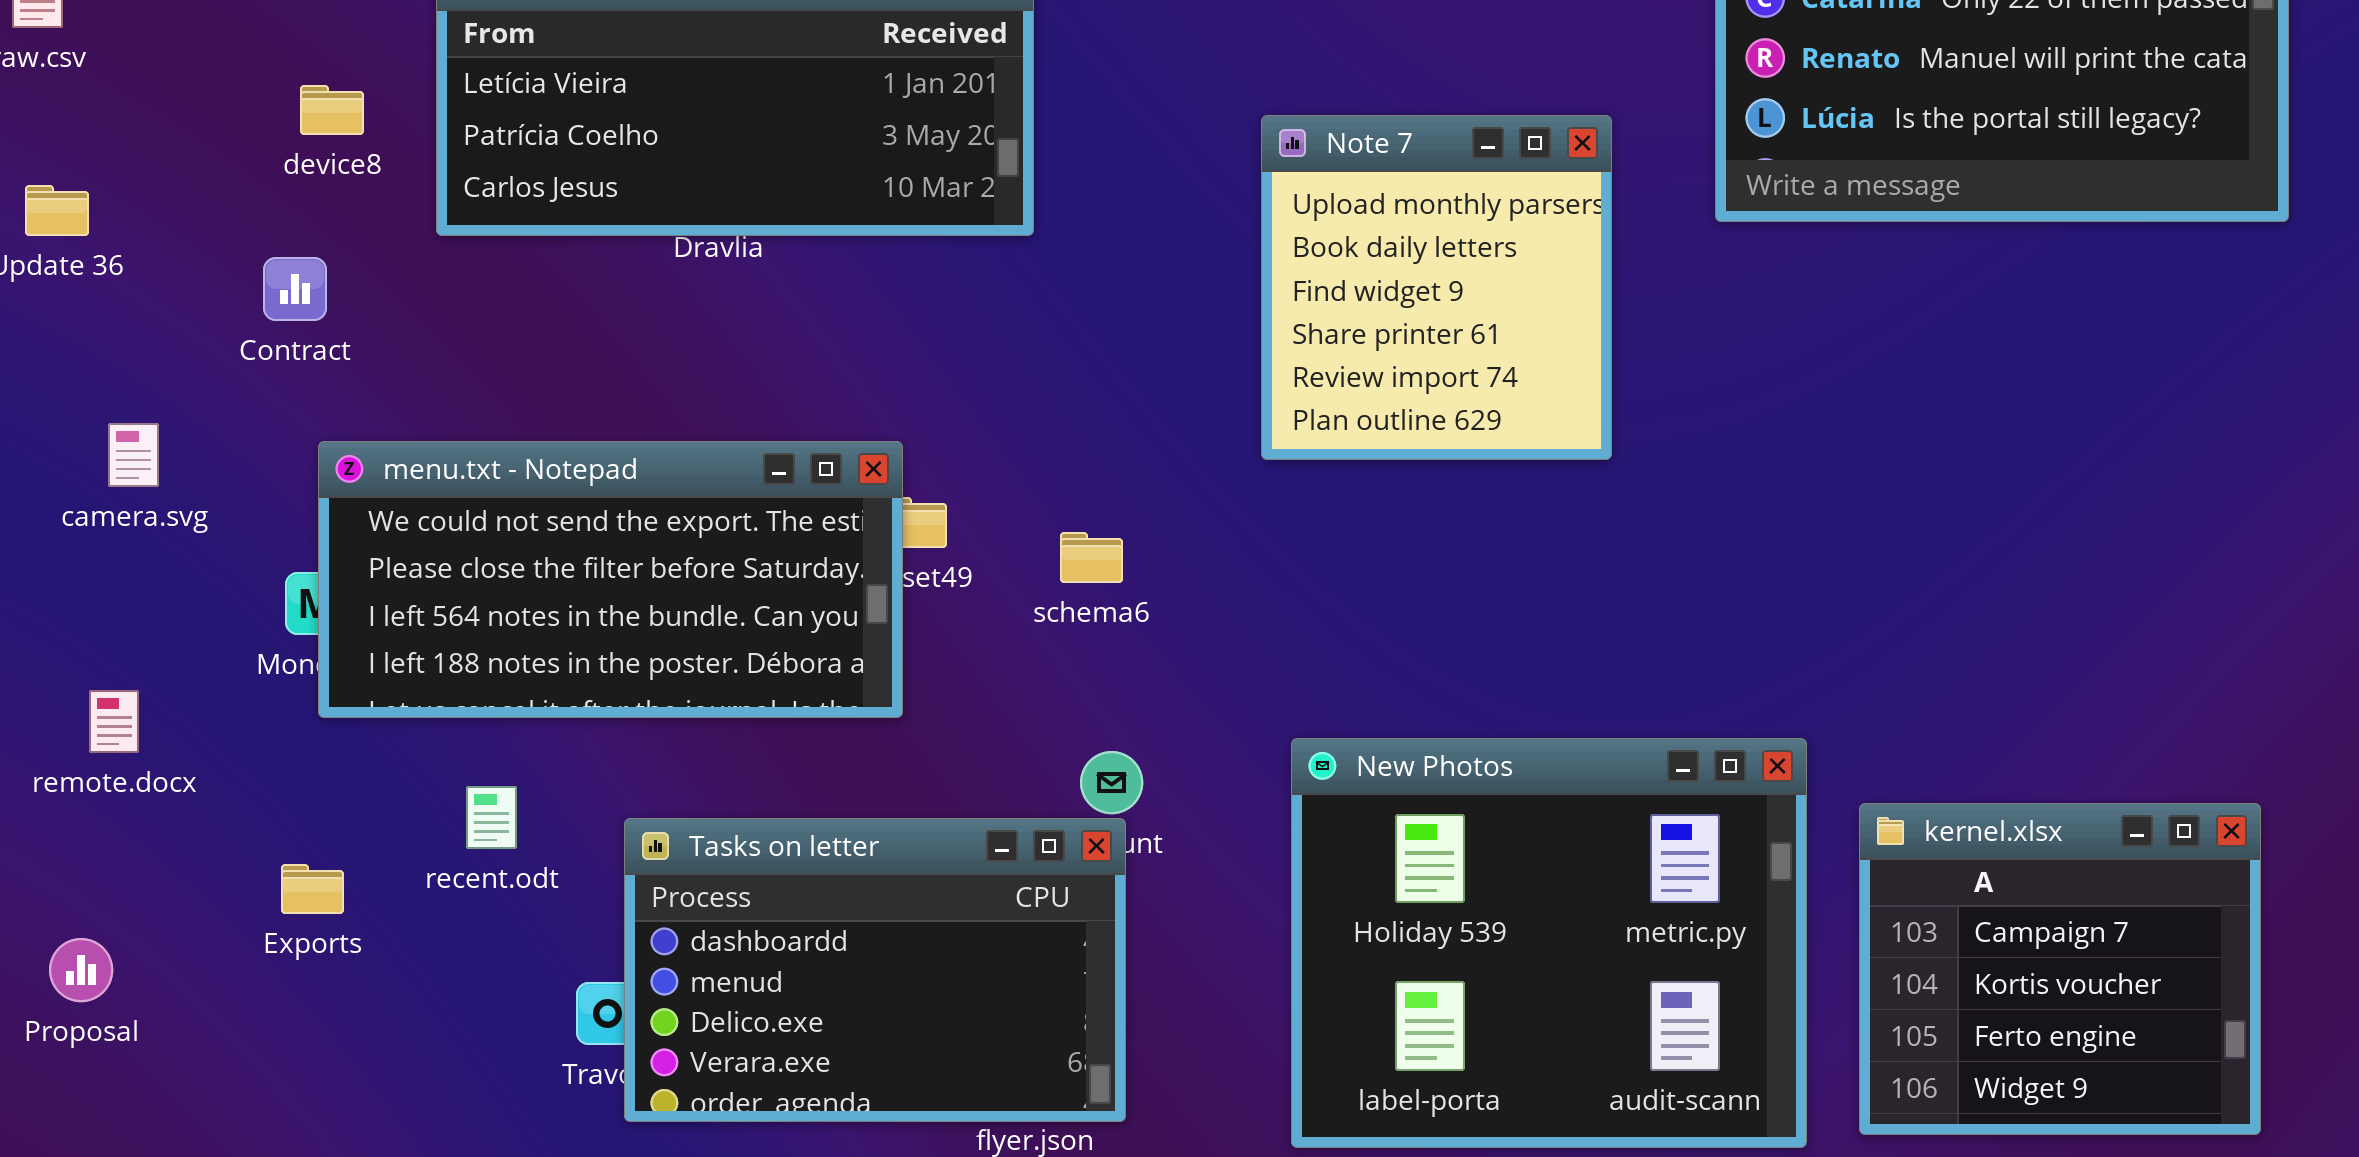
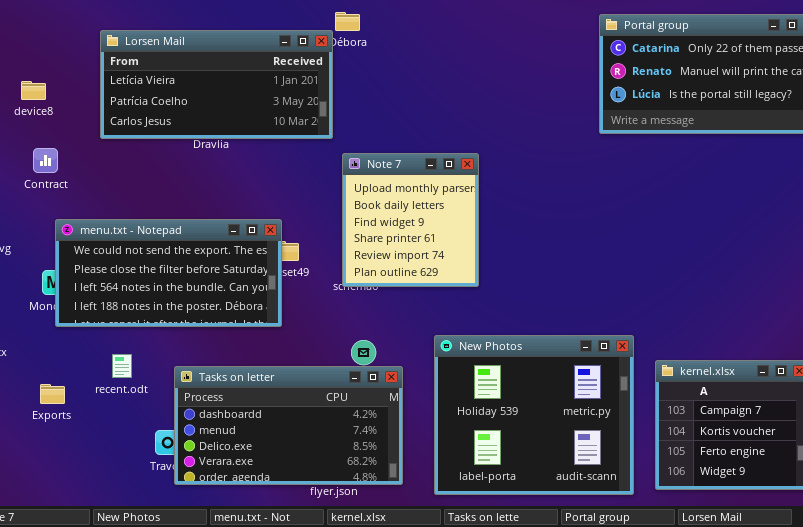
device8: [300,85,364,135] -> [21,81,46,100], moved
Note 7: [1261,115,1612,460] -> [342,153,479,287], moved
Tasks on letter: [624,818,1126,1122] -> [174,366,403,485], resized

